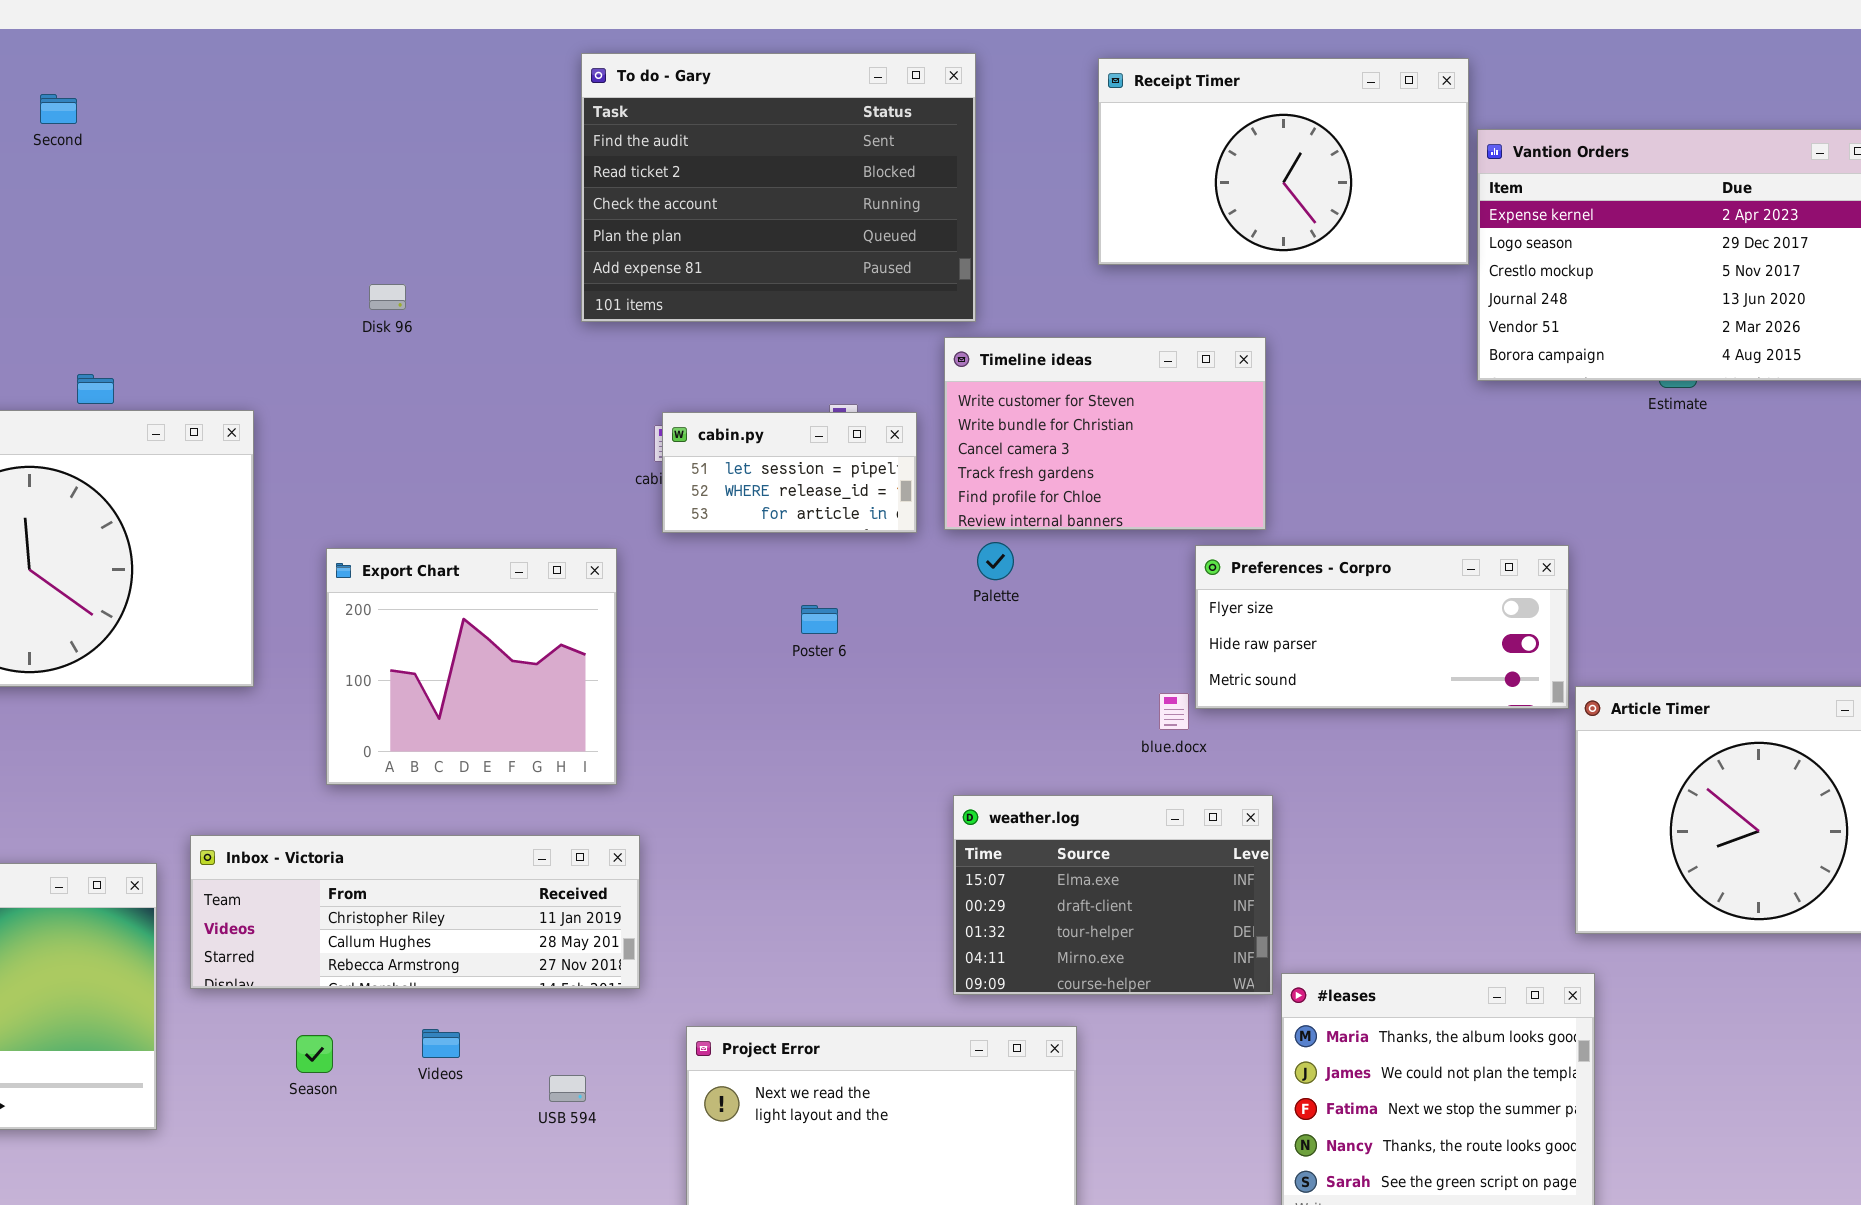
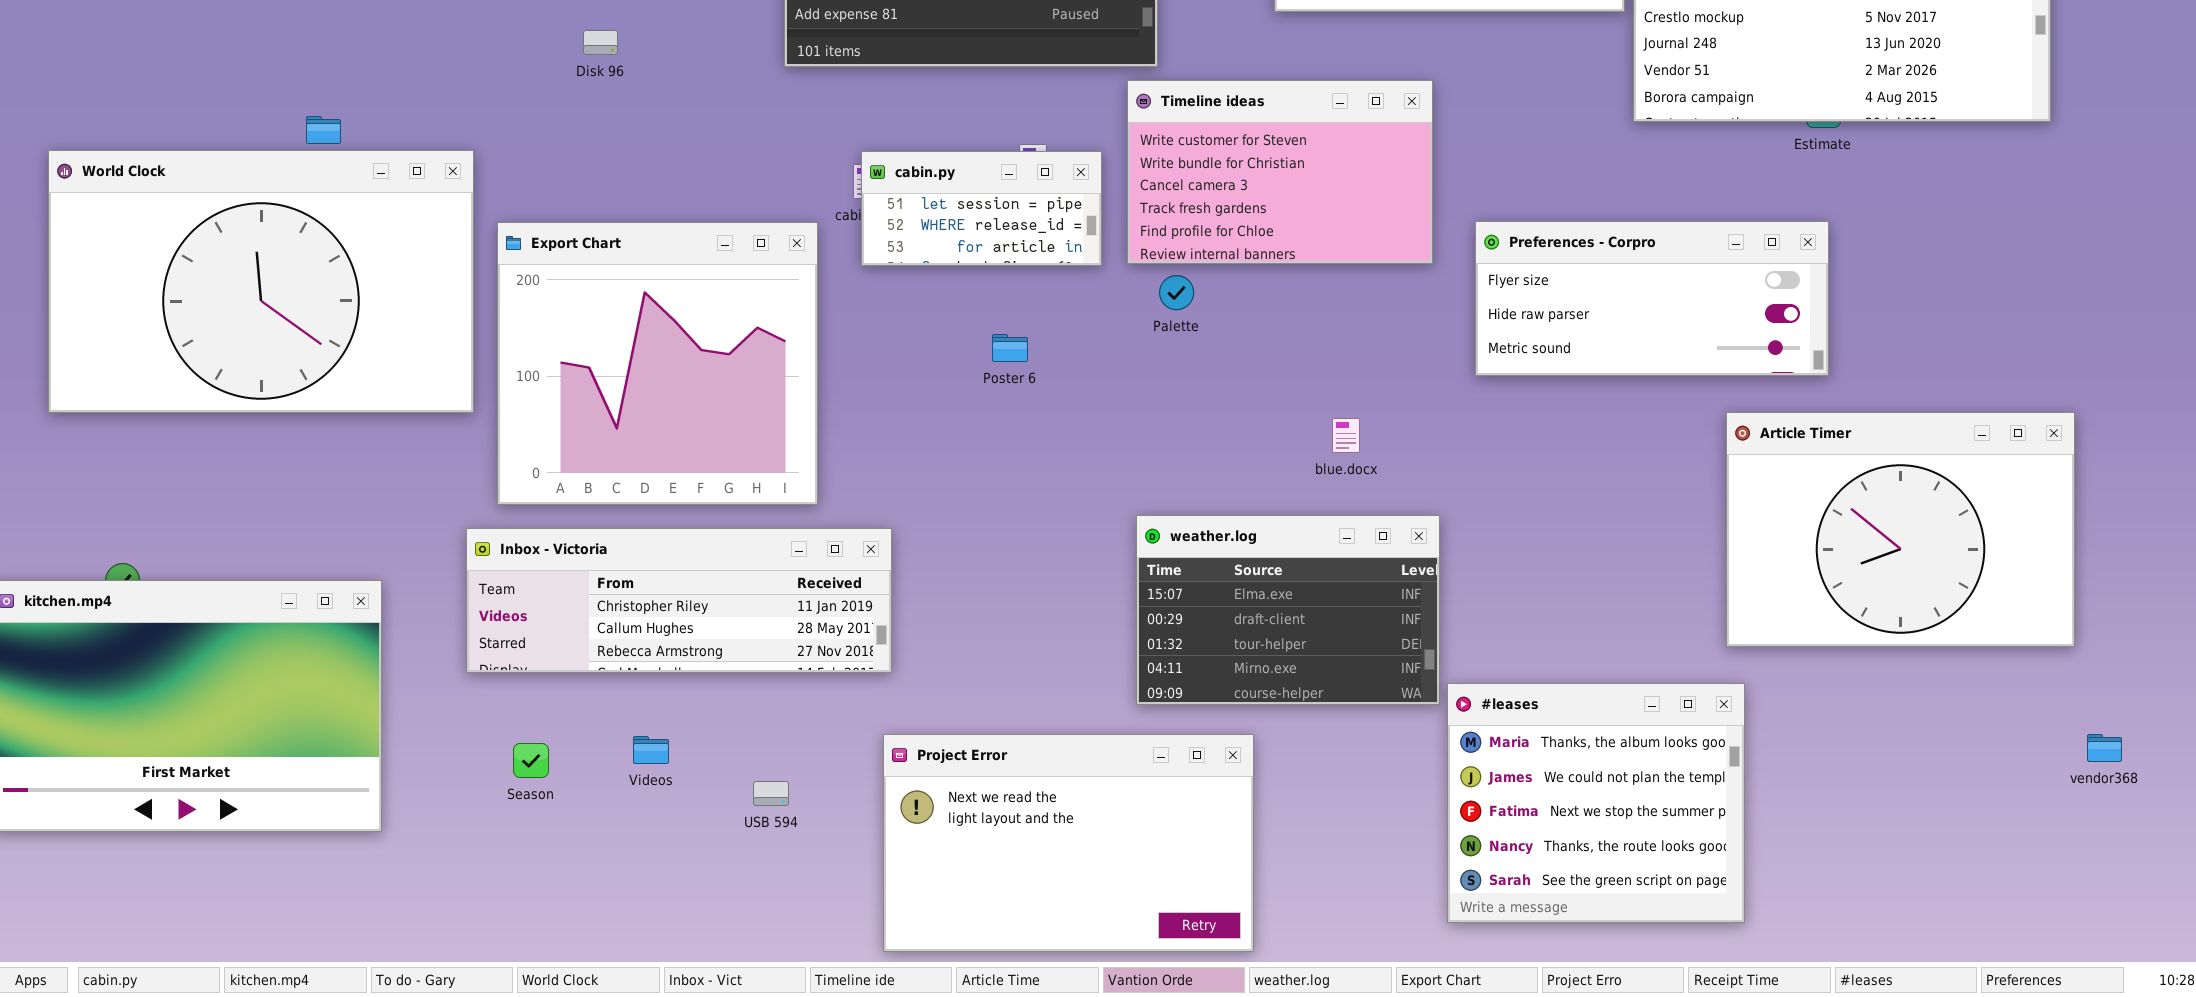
Preferences - Corpro: [1195,545,1569,709] -> [1475,221,1829,376], moved
Export Chart: [326,548,617,785] -> [497,222,818,505], resized
Inbox - Victoria: [190,835,640,989] -> [466,528,892,673], moved

